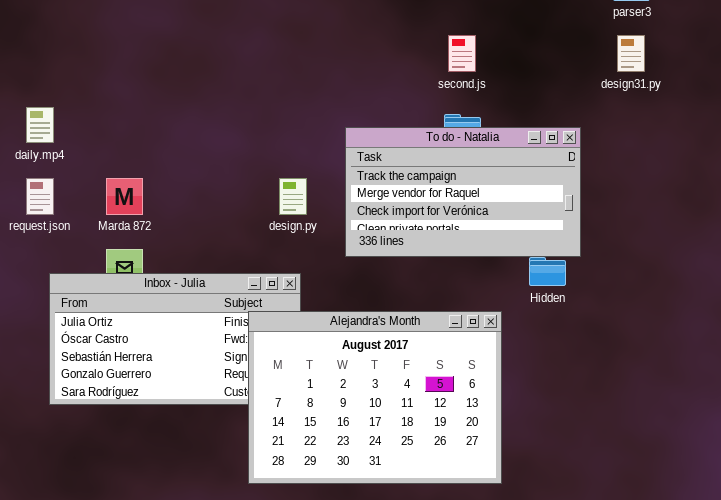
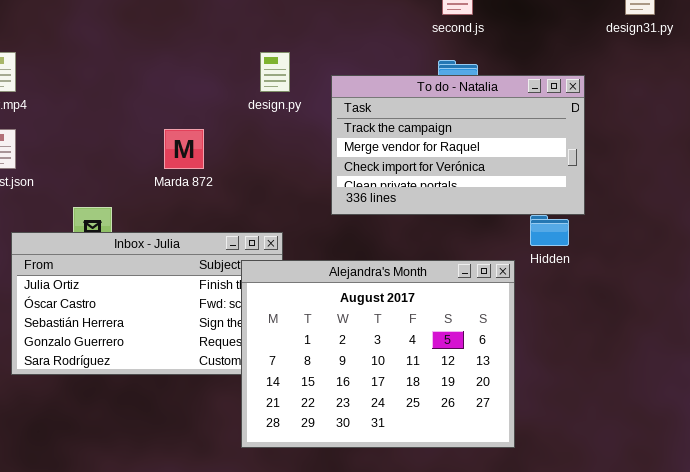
Marda 872: [106,178,143,215] -> [164,129,204,169], moved
design.py: [279,178,307,215] -> [260,52,290,92], moved
Alejandra's Month: [248,311,502,484] -> [241,260,515,448], moved

